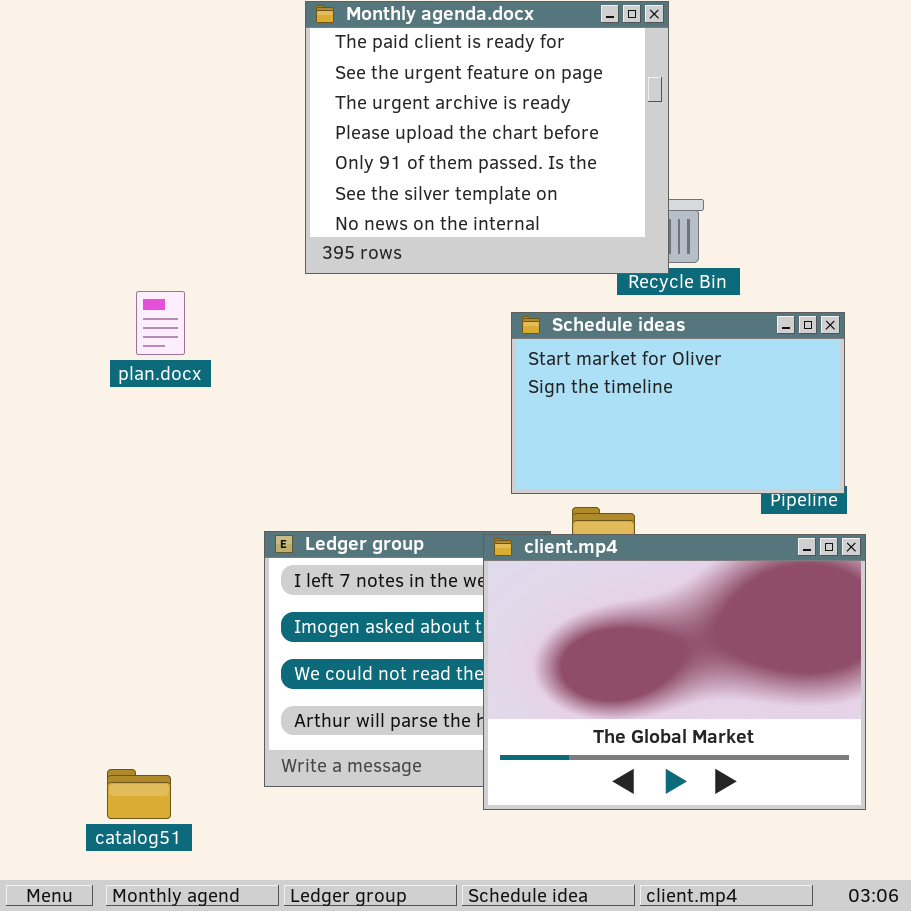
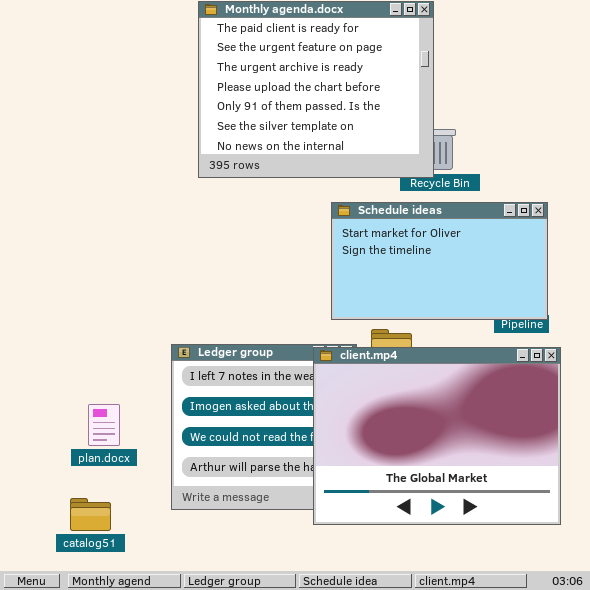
plan.docx: [136,291,185,355] -> [88,404,120,446], moved

